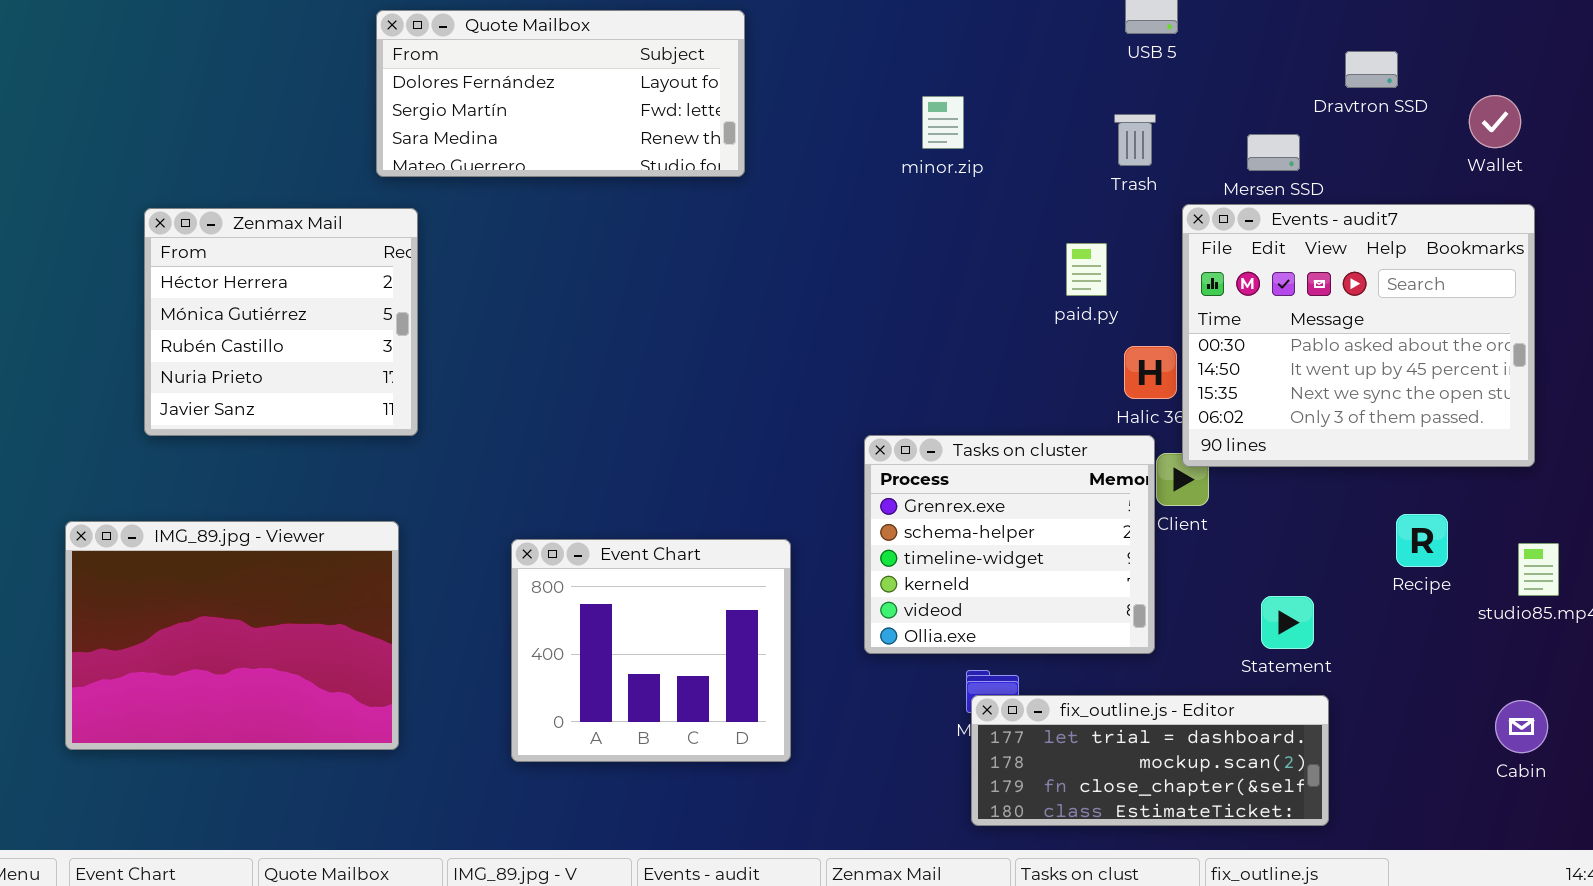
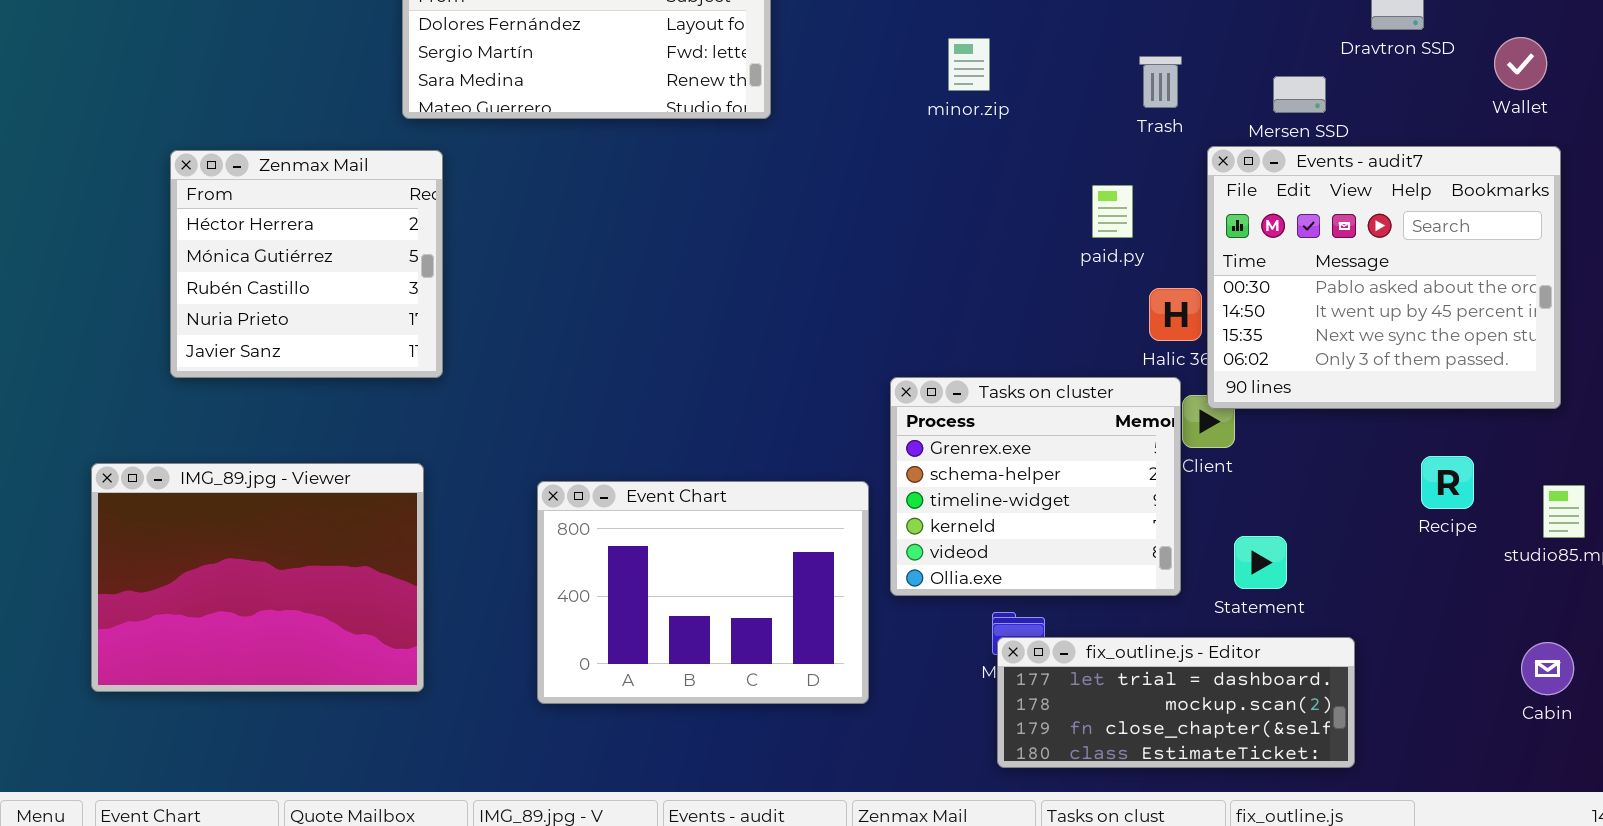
Event Chart: [511,539,791,762] -> [537,481,869,704], resized
Statement: [1261,596,1314,649] -> [1234,536,1287,589], moved

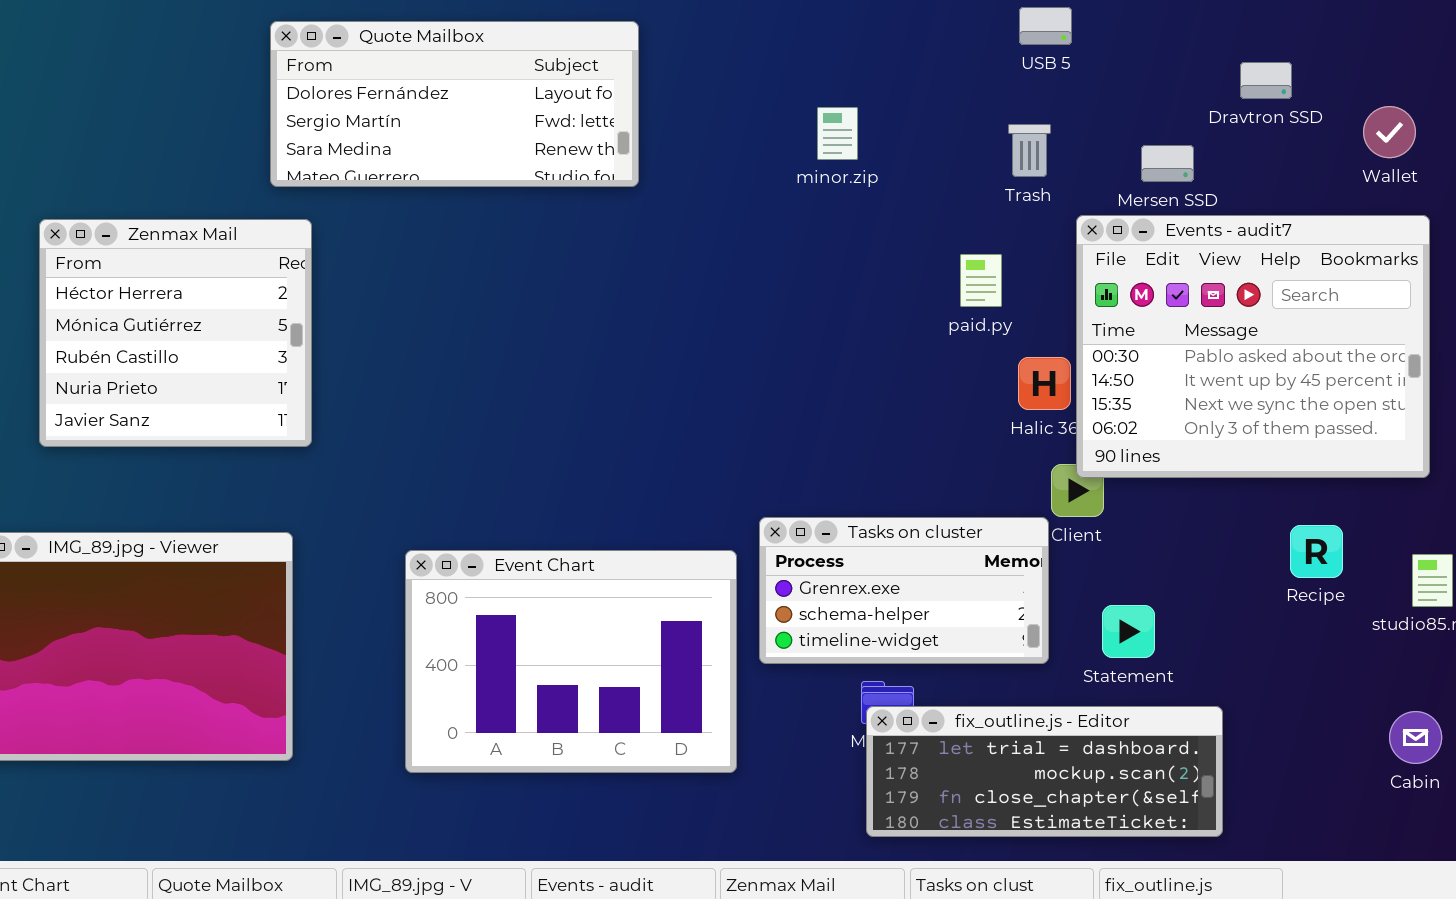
Tasks on cluster: [890,377,1181,596] -> [759,517,1049,664], resized

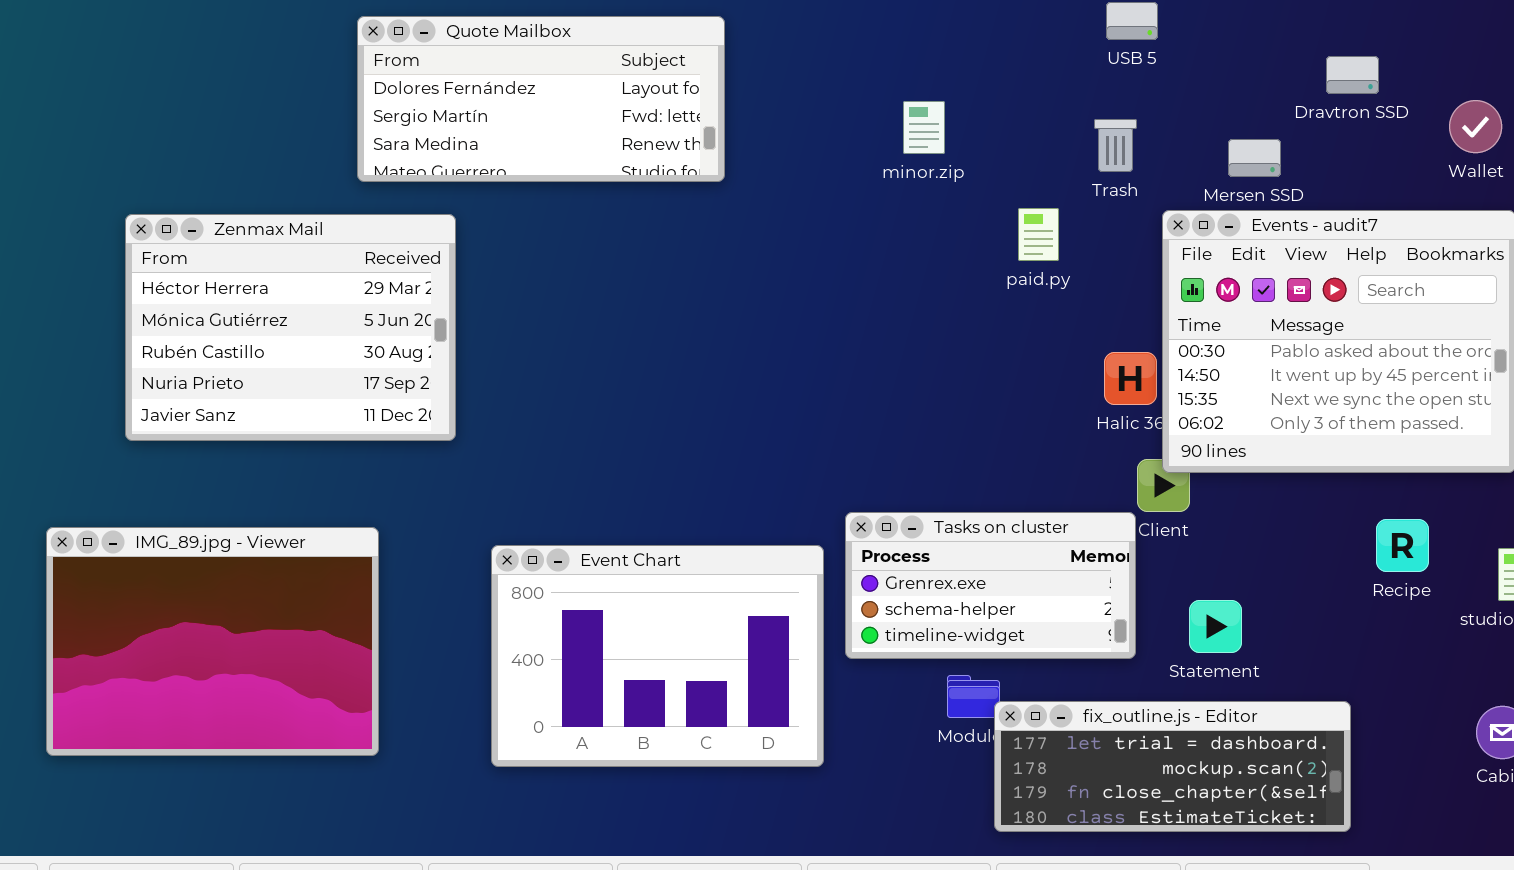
Zenmax Mail: [39,219,312,447] -> [125,214,456,441], resized
paid.py: [960,254,1002,307] -> [1018,208,1059,261], moved
fix_outline.js - Editor: [866,706,1223,837] -> [994,701,1351,832], moved

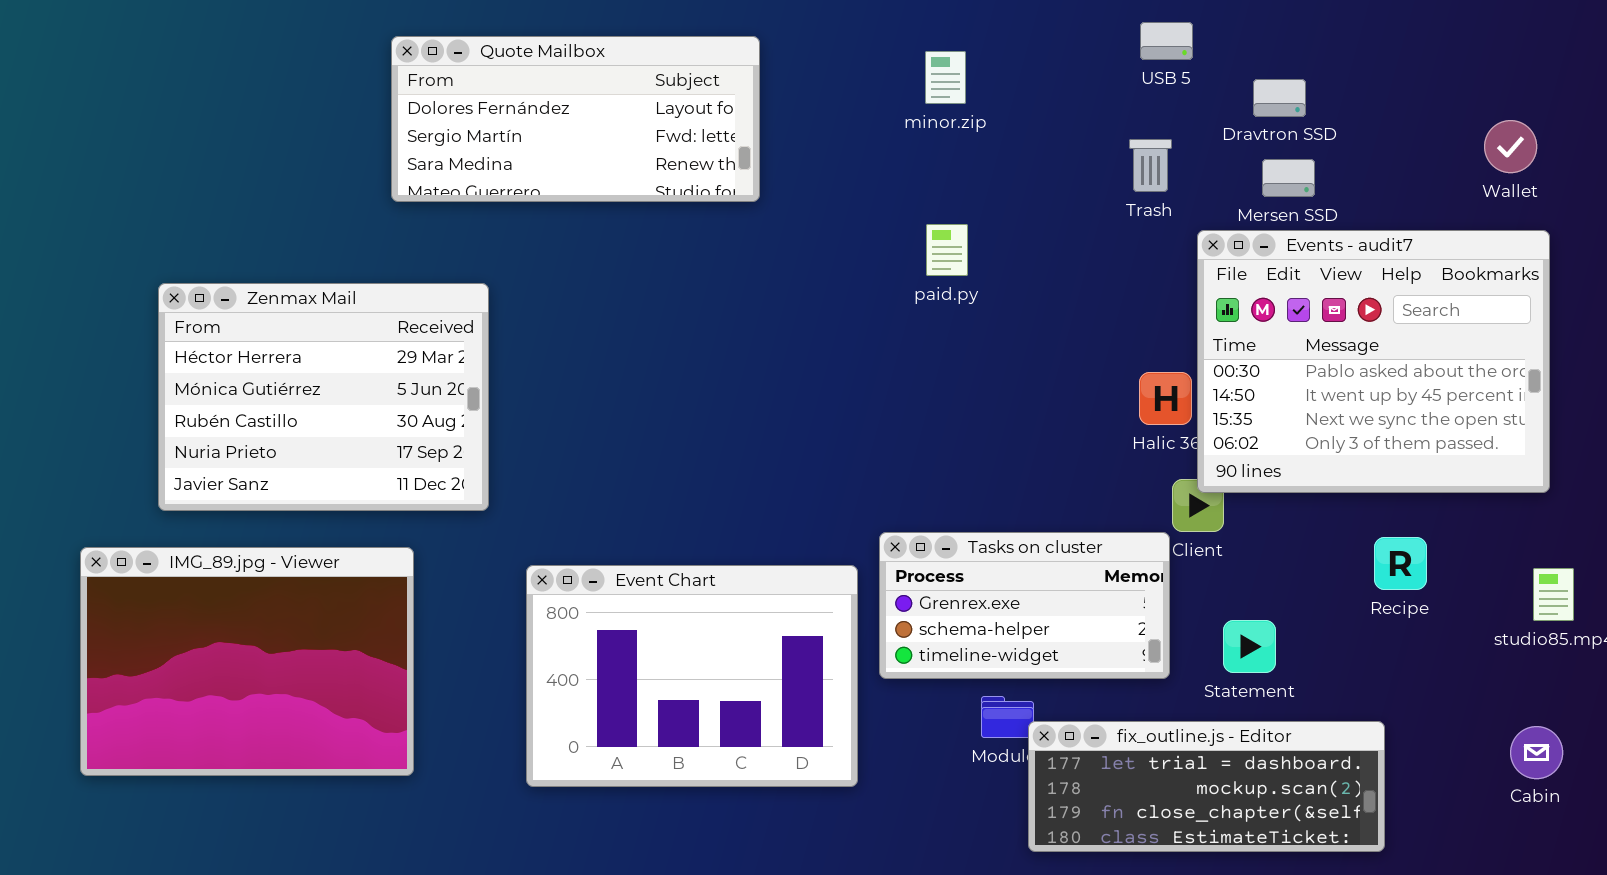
Dravtron SSD: [1326,56,1379,94] -> [1253,79,1306,117], moved
minor.zip: [903,101,945,154] -> [925,51,966,104], moved
paid.py: [1018,208,1059,261] -> [926,224,968,276], moved
Zenmax Mail: [125,214,456,441] -> [158,283,489,511], moved
Recipe: [1376,519,1429,572] -> [1374,537,1427,590], moved

